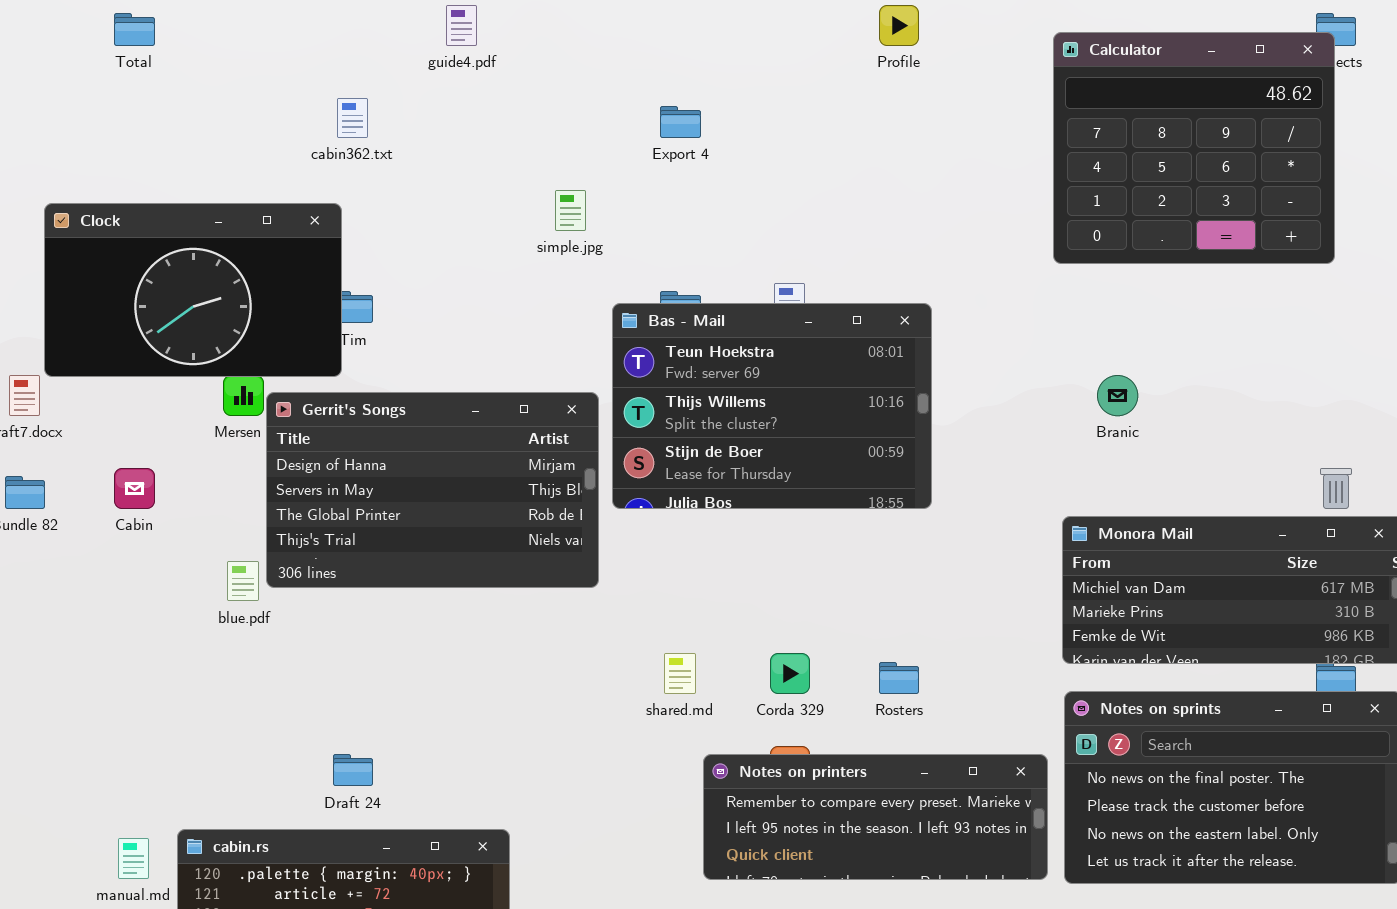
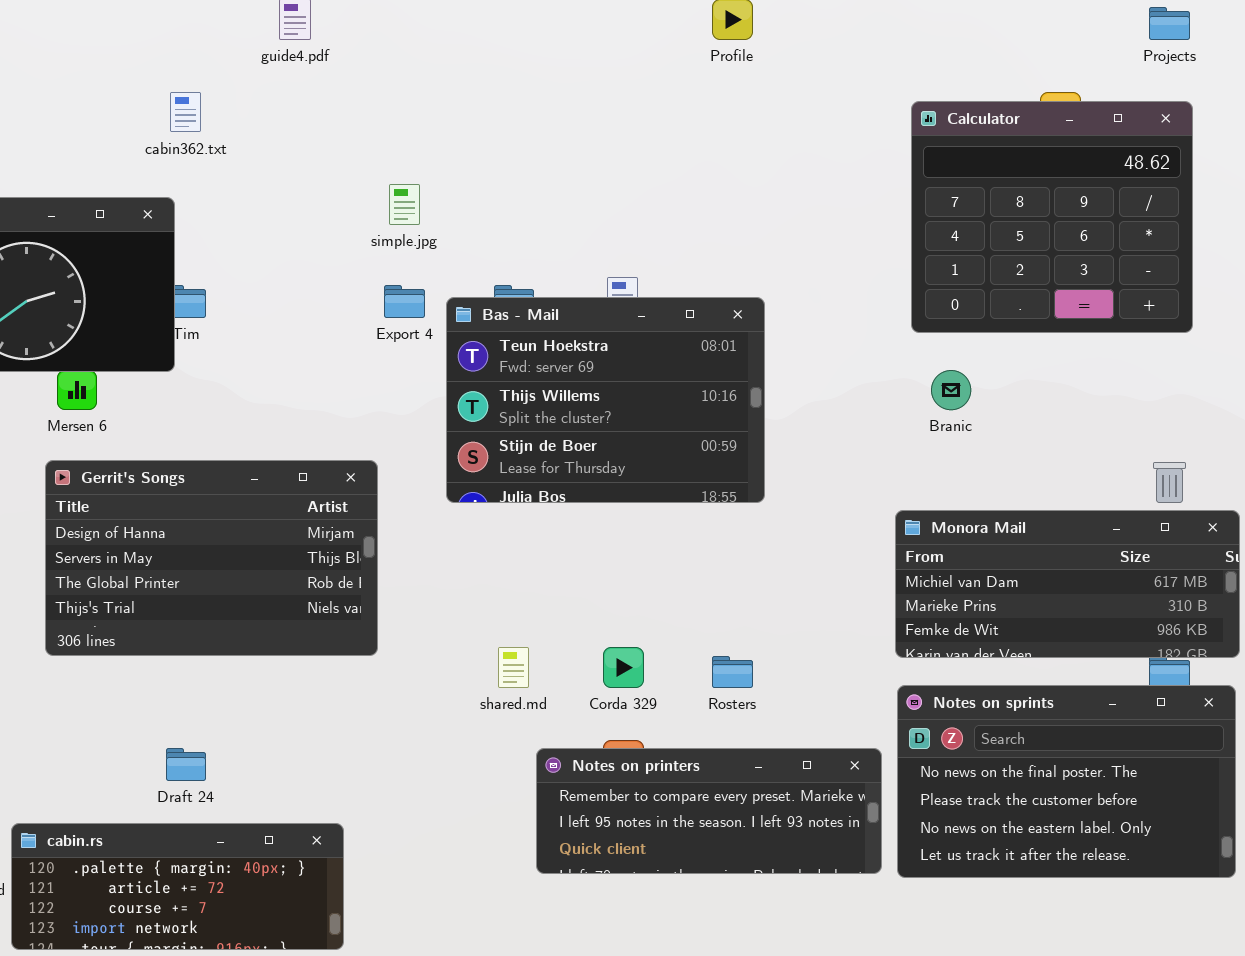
Calculator: [1053,32,1335,264] -> [911,101,1193,333], moved
Export 4: [660,106,701,138] -> [384,285,425,318], moved
Gerrit's Songs: [266,392,599,588] -> [45,460,378,656], moved

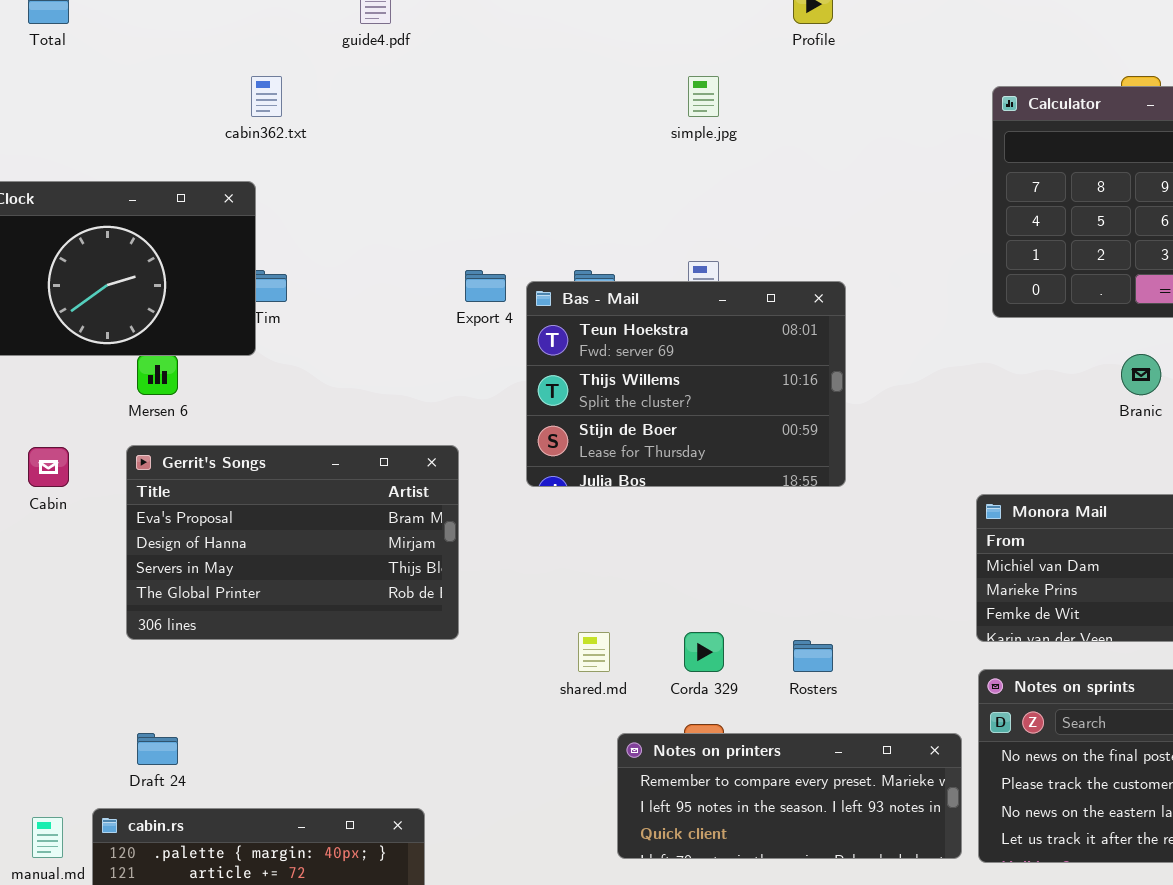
simple.jpg: [389,184,420,225] -> [688,76,719,117], moved
Branic: [931,370,971,410] -> [1121,354,1161,395], moved
Gerrit's Songs: [45,460,378,656] -> [126,445,459,640], scrolled up 1 row
Draft 24: [166,748,206,781] -> [137,733,178,765], moved

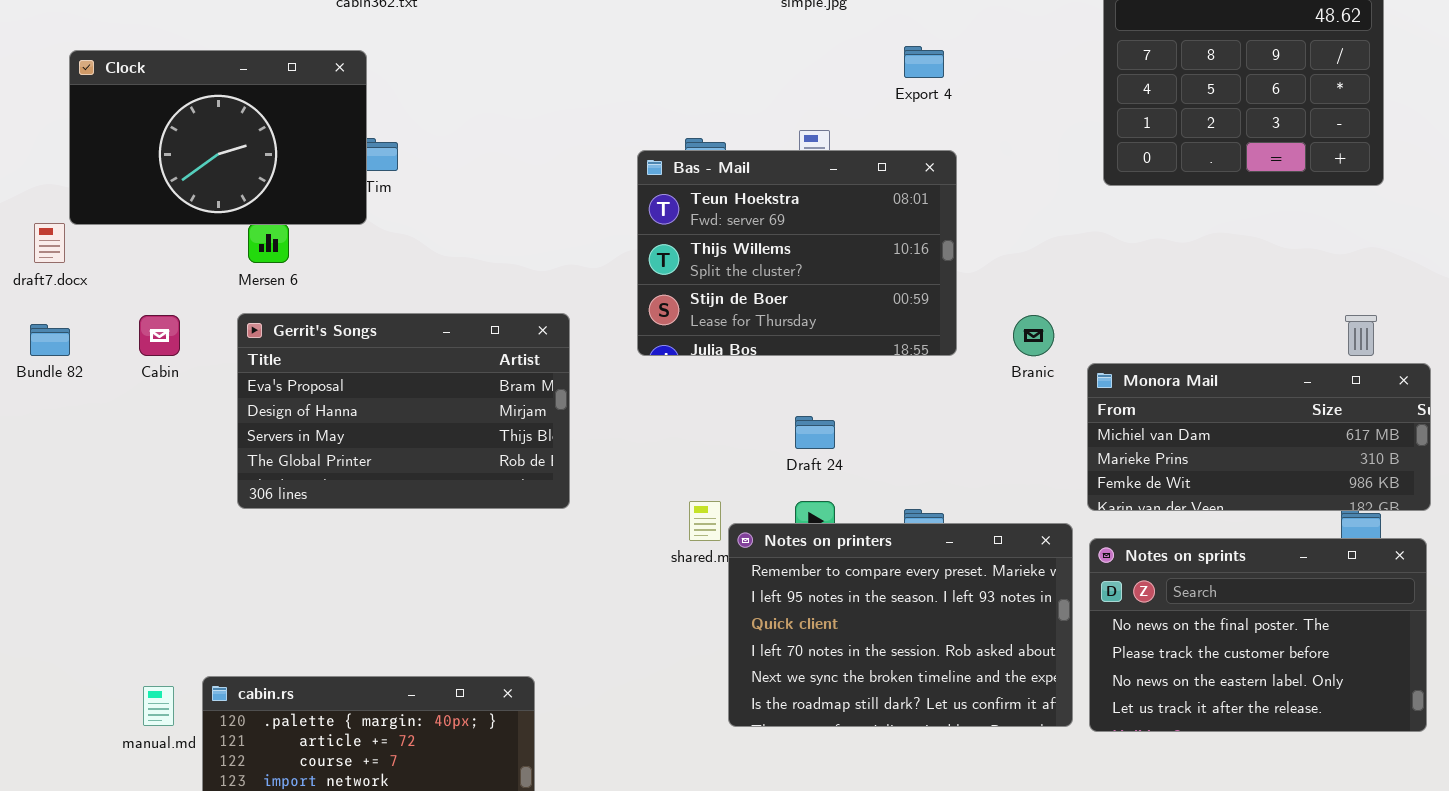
Export 4: [465,270,506,302] -> [904,46,944,78], moved
Branic: [1121,354,1161,395] -> [1013,315,1054,356], moved
Draft 24: [137,733,178,765] -> [795,416,835,449], moved
Notes on printers: [617,733,962,859] -> [728,523,1073,727], resized

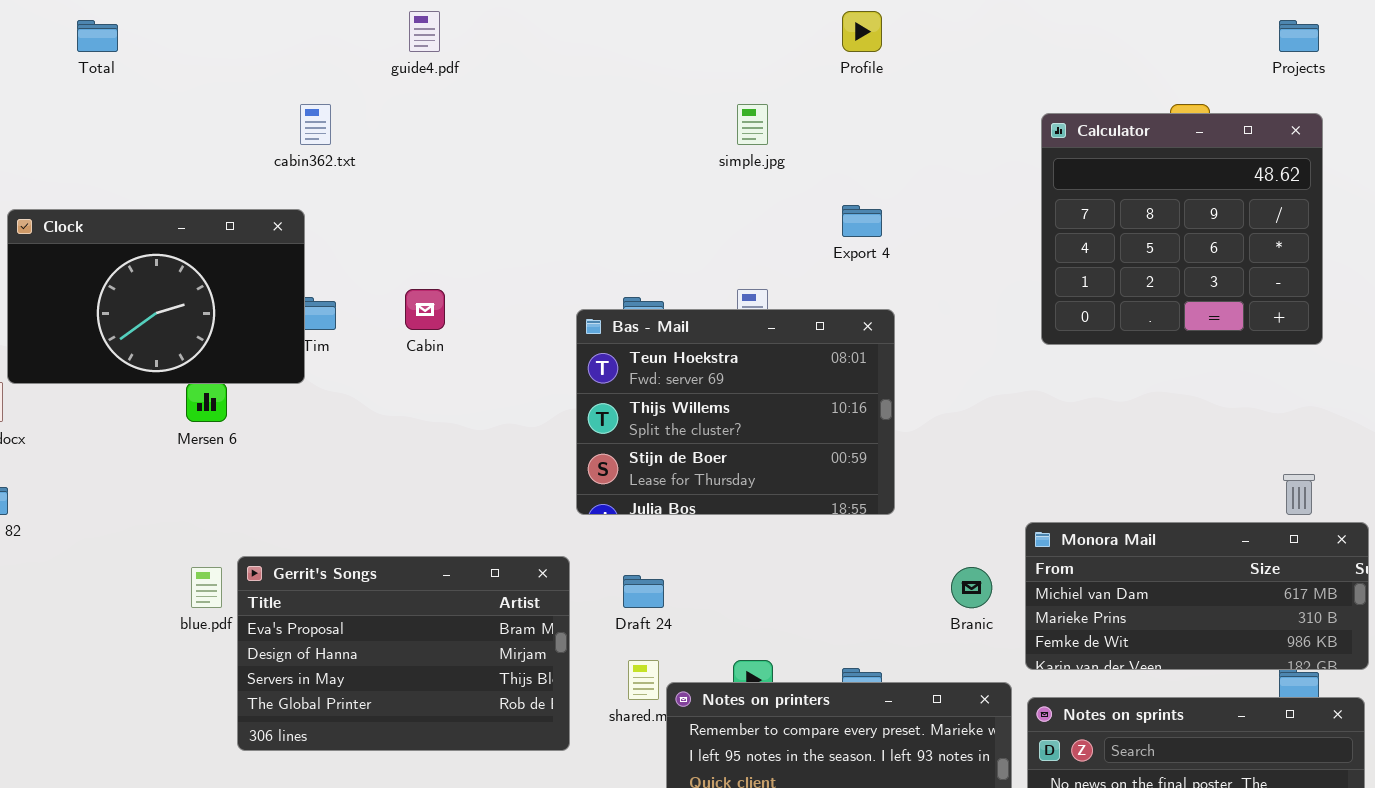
Gerrit's Songs: [237,313,570,509] -> [237,556,570,751], moved
Cabin: [139,315,180,356] -> [405,289,445,330], moved
Branic: [1013,315,1054,356] -> [951,567,992,608], moved
Draft 24: [795,416,835,449] -> [623,575,664,608], moved

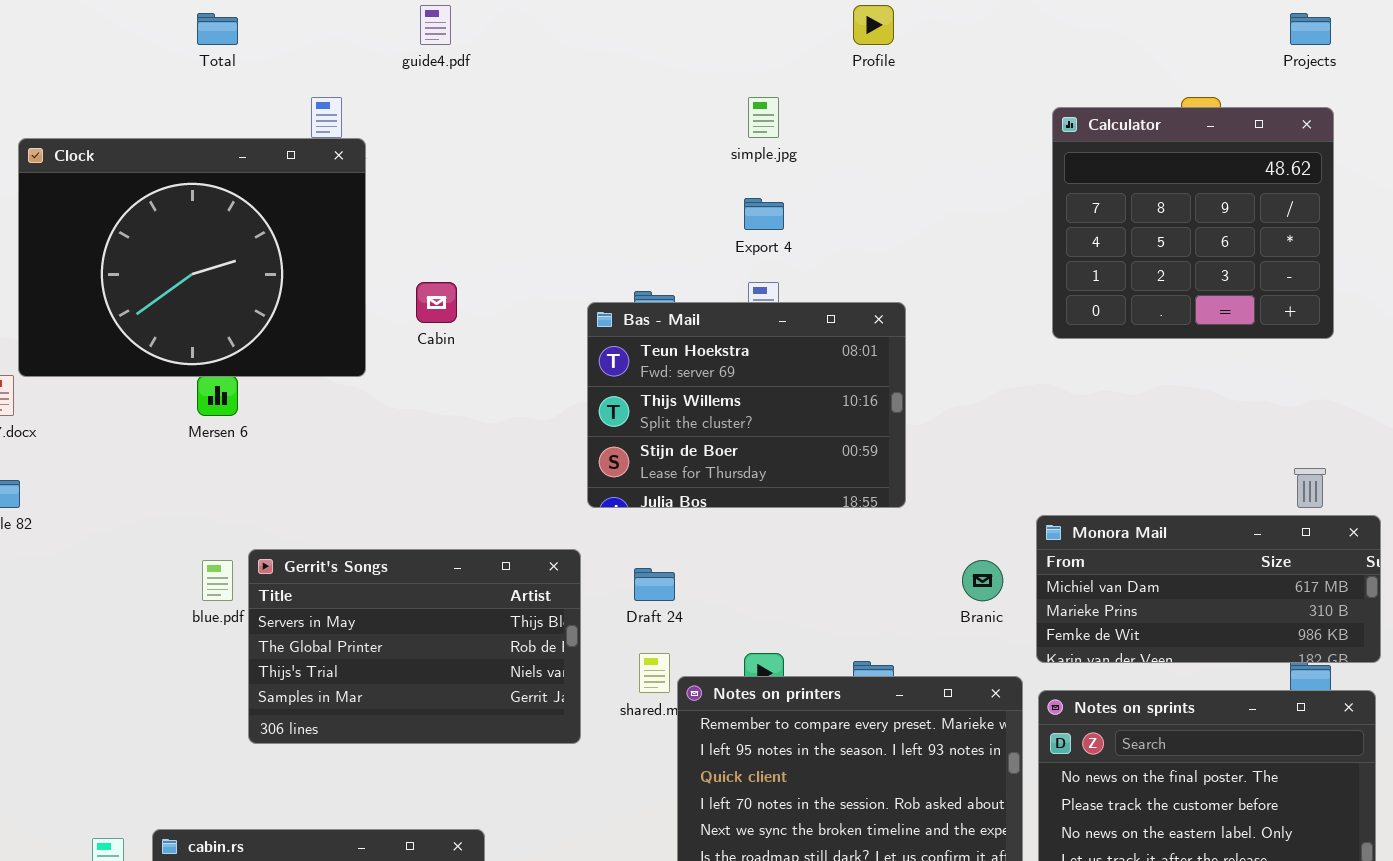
Total: [77,20,118,52] -> [197,13,238,45], moved
Export 4: [842,205,882,237] -> [744,198,784,230], moved
Clock: [7,209,305,384] -> [18,138,366,377], resized
Gerrit's Songs: [237,556,570,751] -> [248,549,581,744], scrolled down 2 rows

